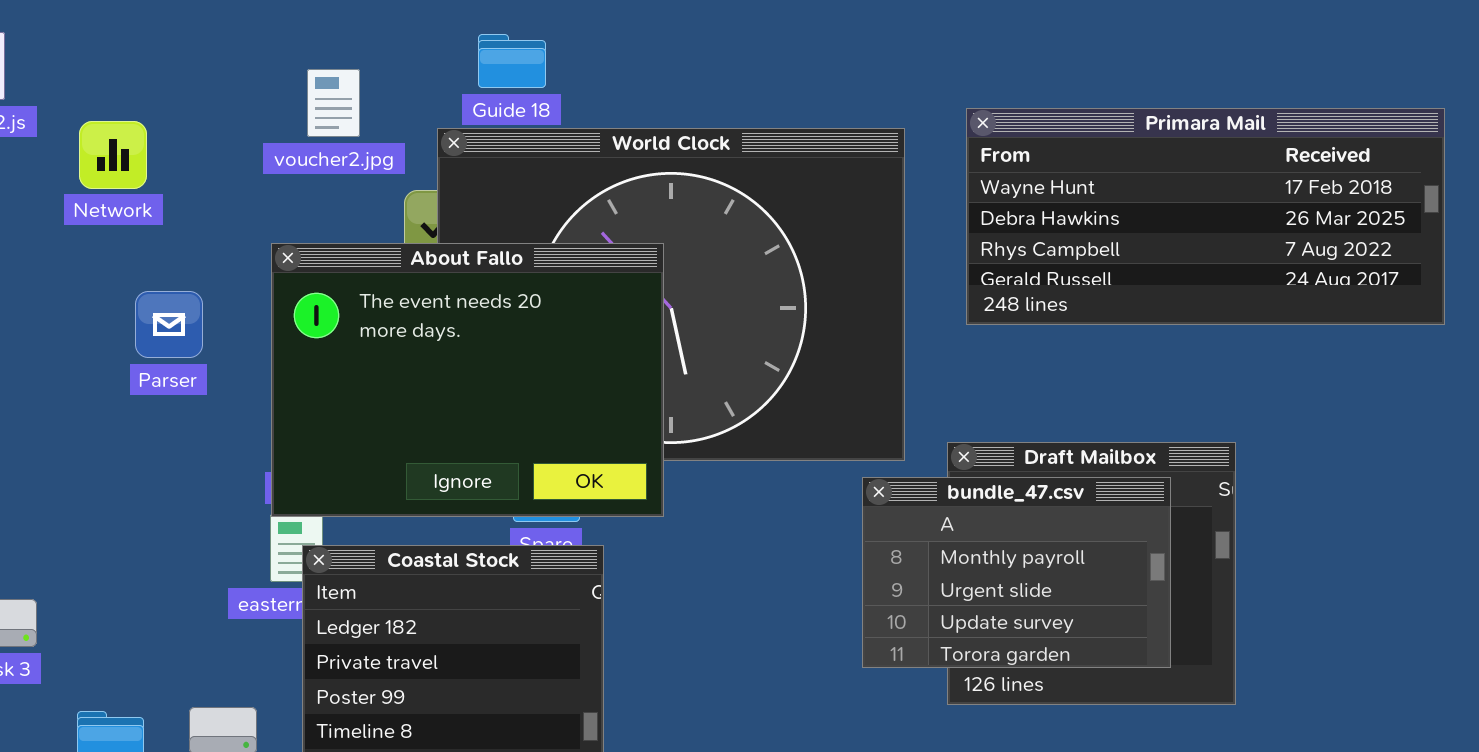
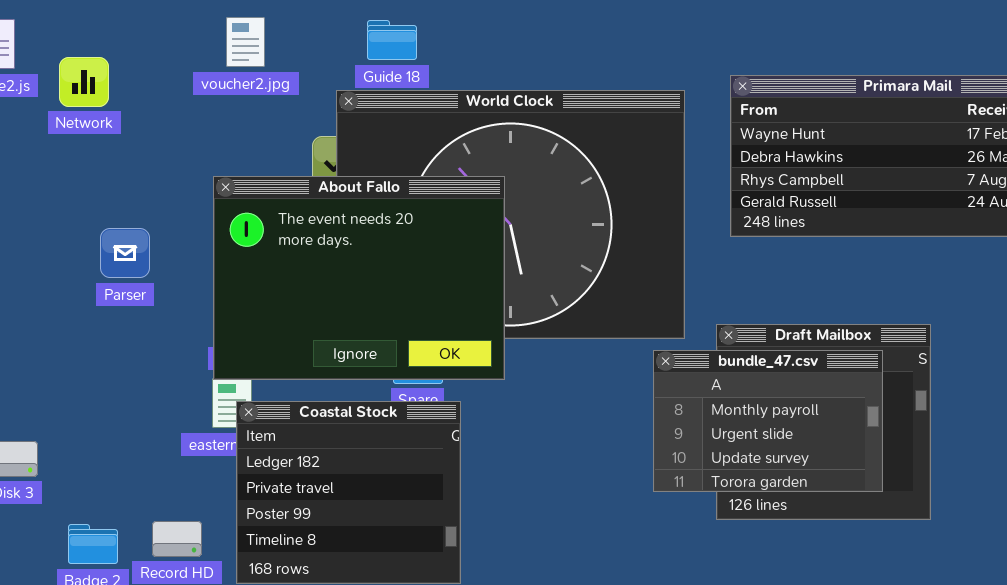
voucher2.jpg: [307,69,360,137] -> [226,17,265,67], moved
Network: [79,121,147,189] -> [59,57,109,107], moved
Parser: [135,291,203,358] -> [100,228,150,278], moved

